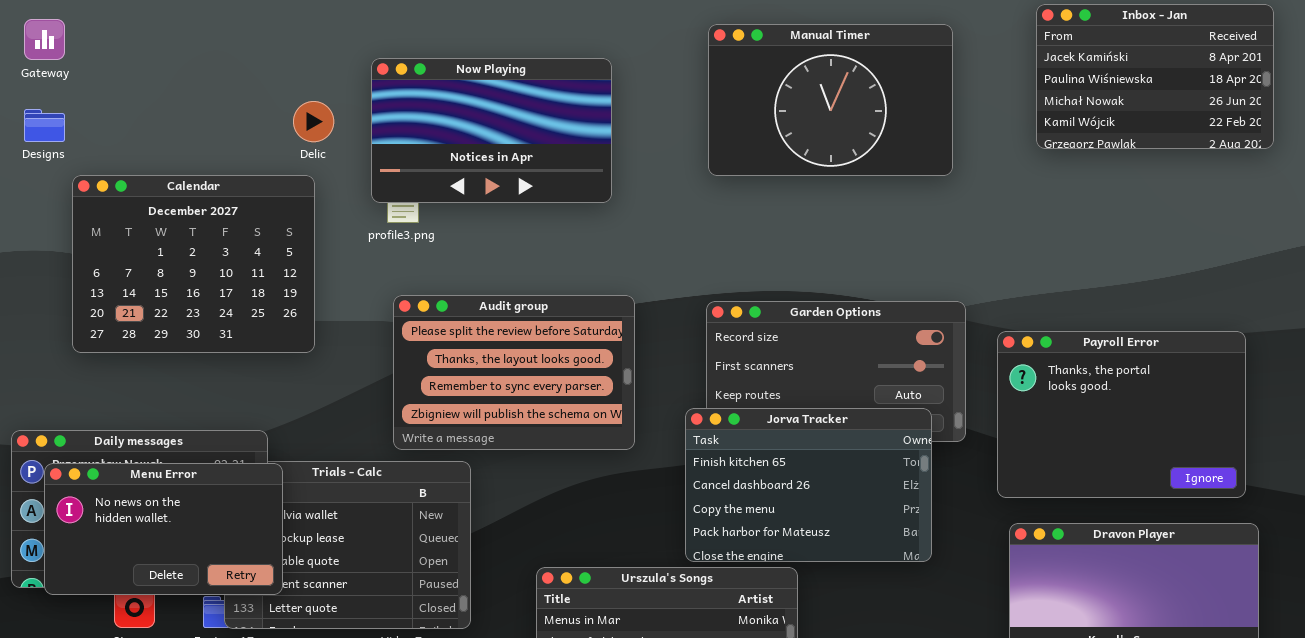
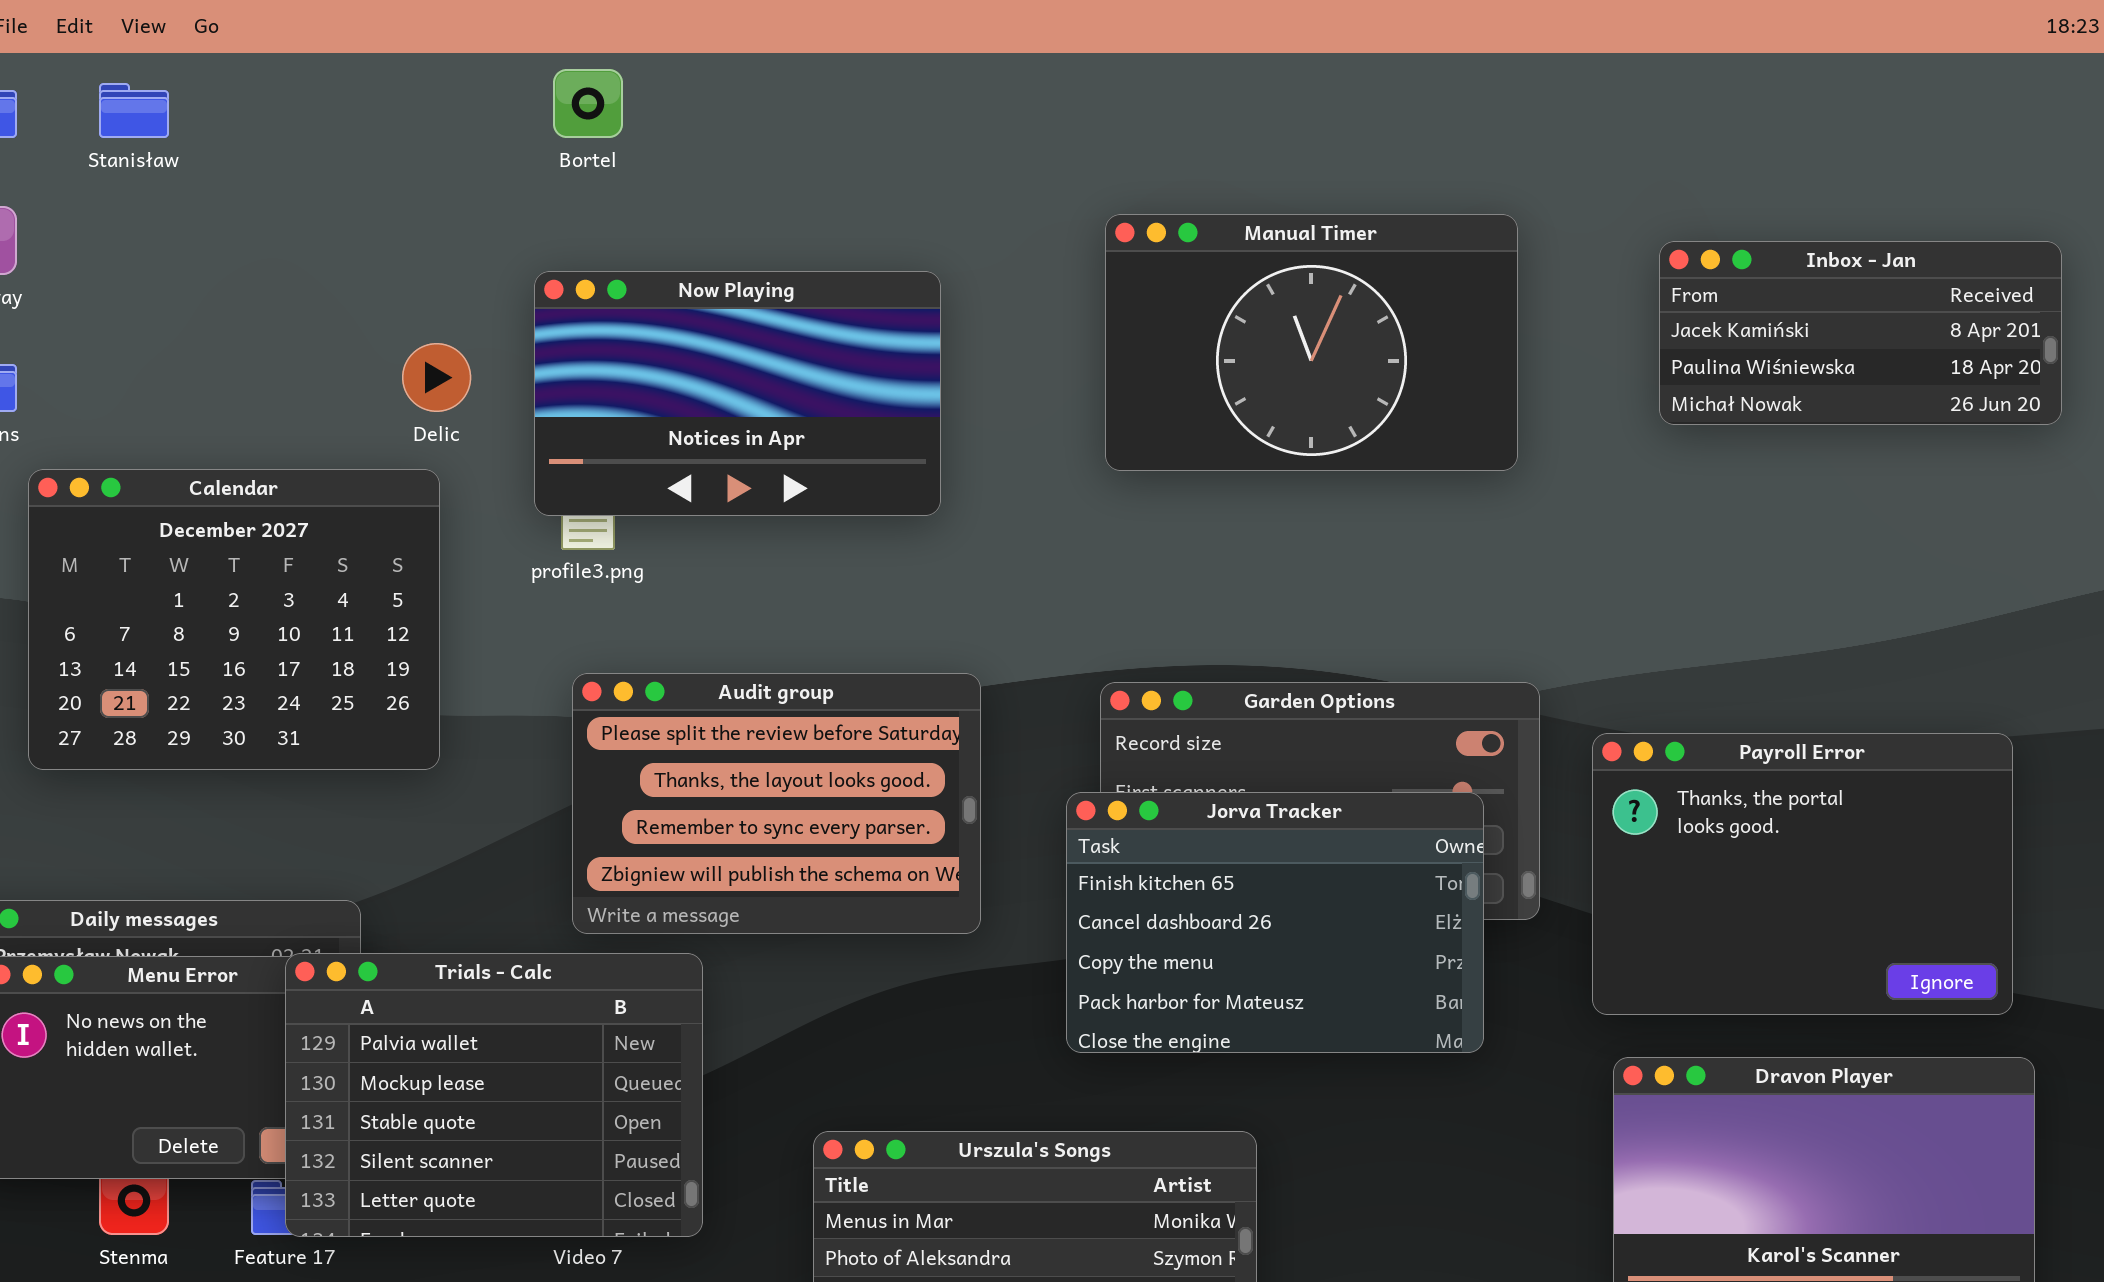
Inbox - Jan: [1036,4,1274,149] -> [1659,241,2062,425], resized
Jorva Tracker: [685,408,932,562] -> [1066,792,1484,1053], moved
Trials - Calc: [224,461,471,629] -> [285,953,703,1237], raised

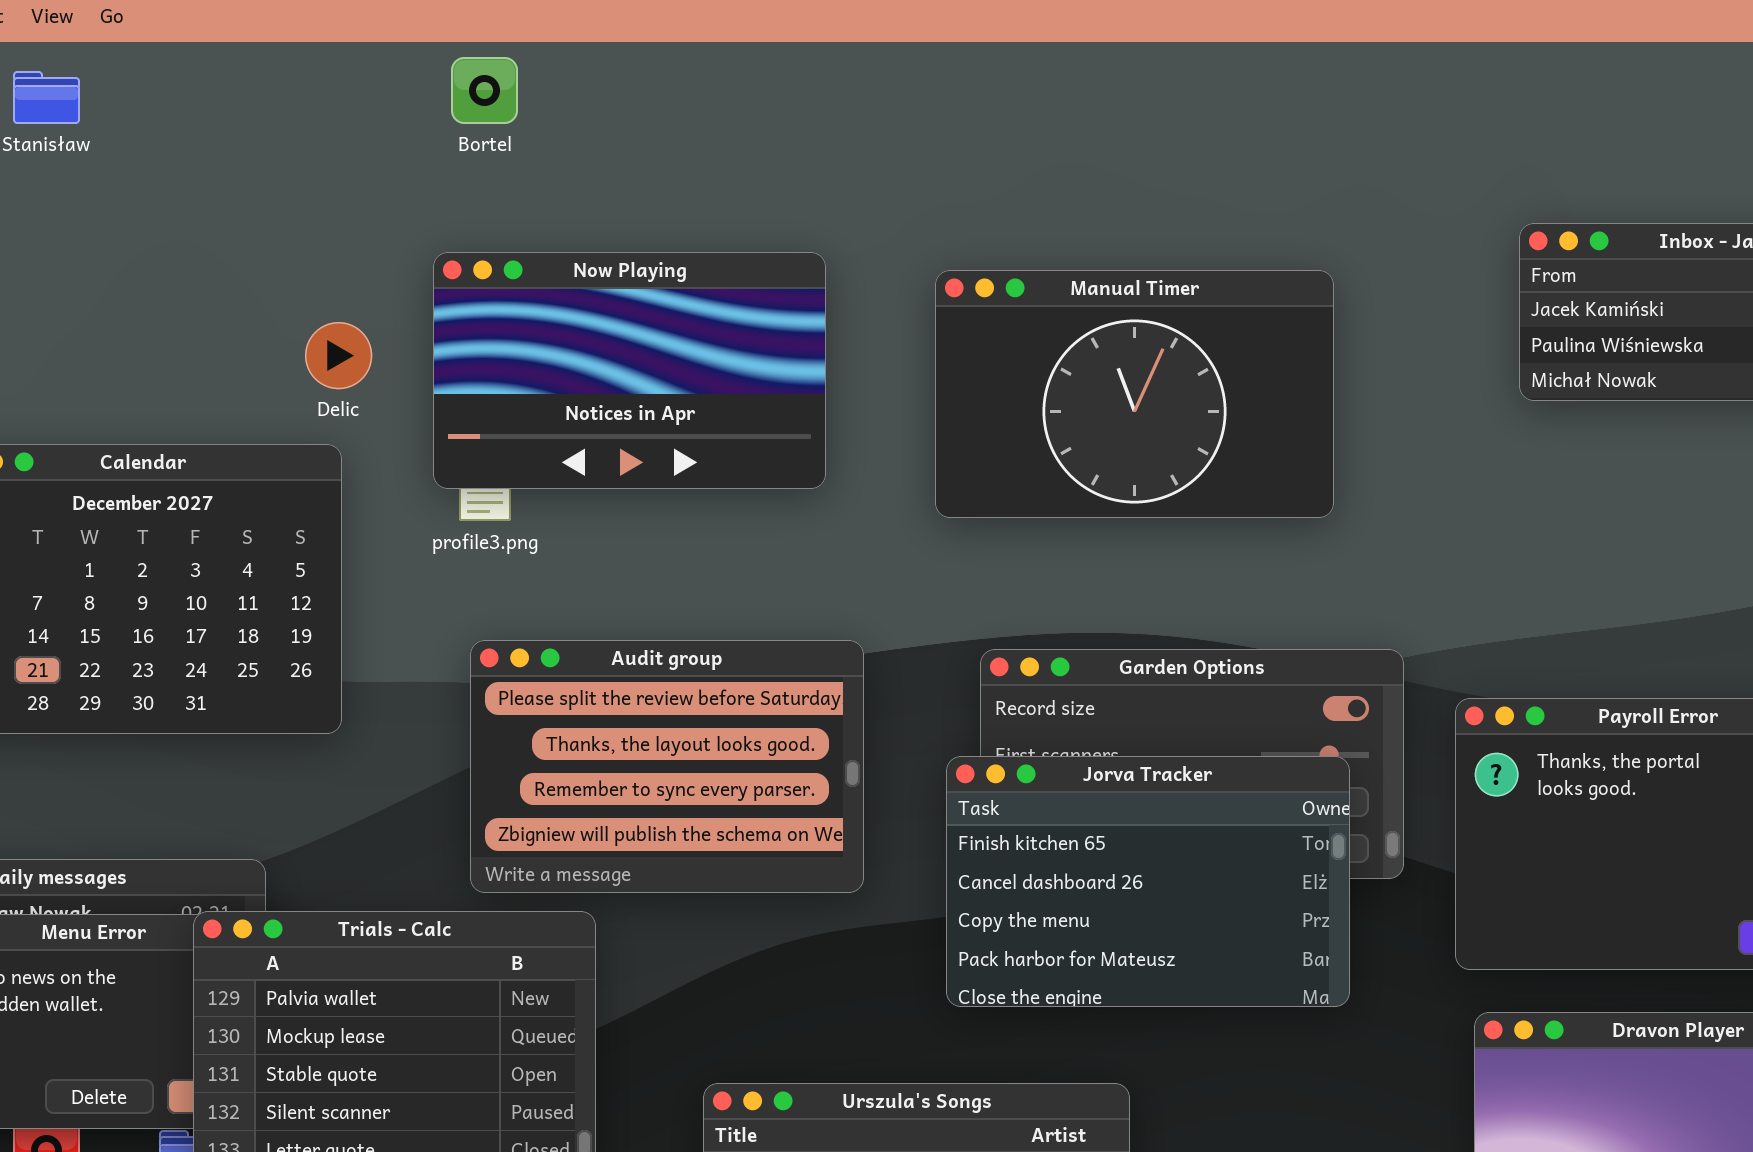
Manual Timer: [1105,214,1518,471] -> [935,270,1334,518], moved

